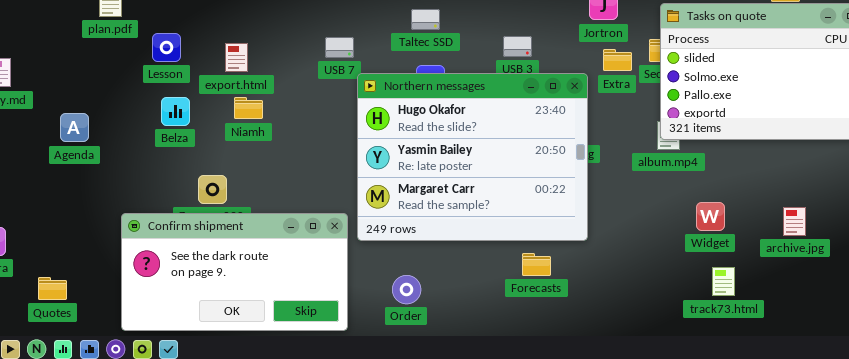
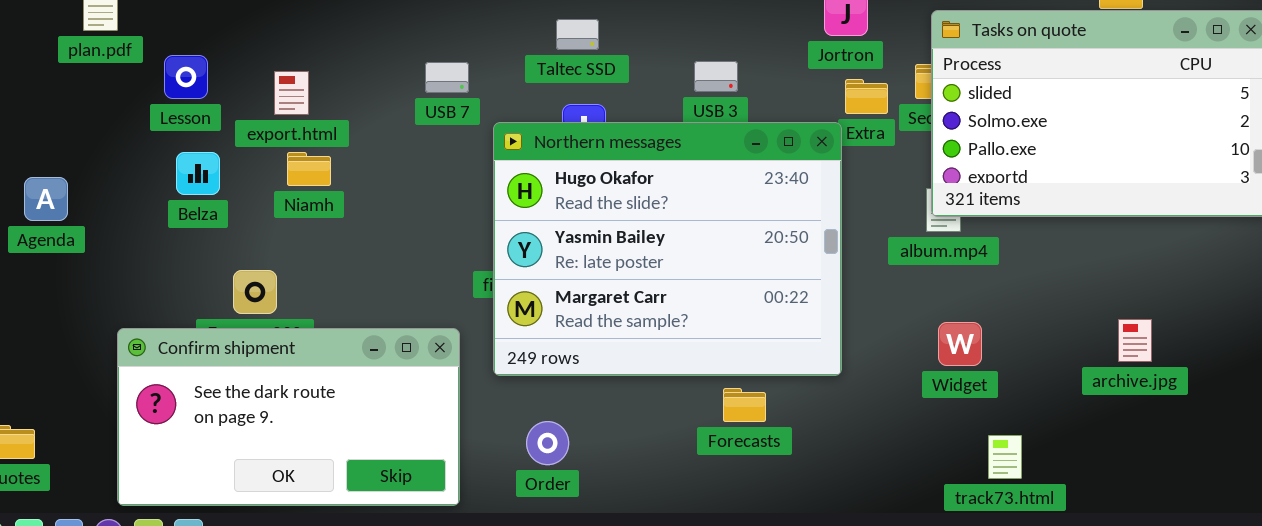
Northern messages: [357,73,588,241] -> [493,122,842,376], moved
Widget: [696,202,725,231] -> [938,322,982,366], moved
track73.html: [712,267,735,296] -> [988,435,1022,479], moved

